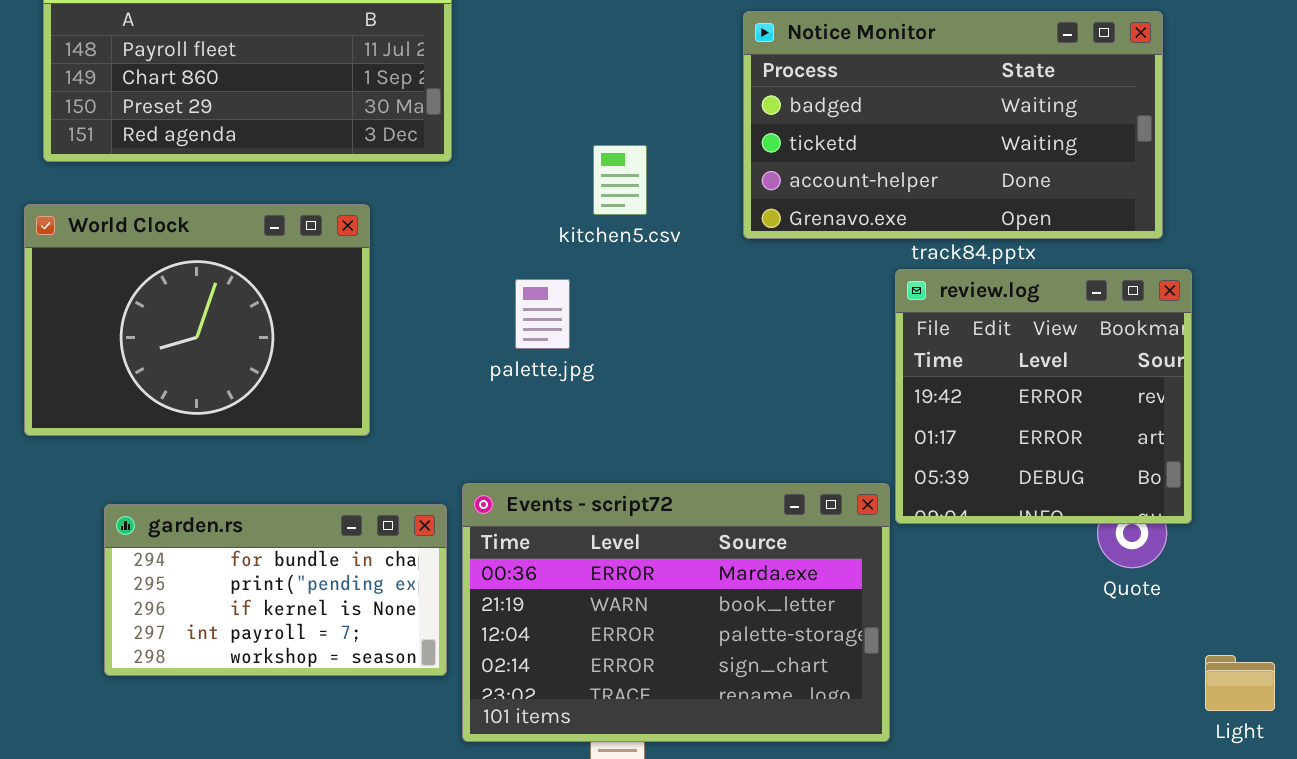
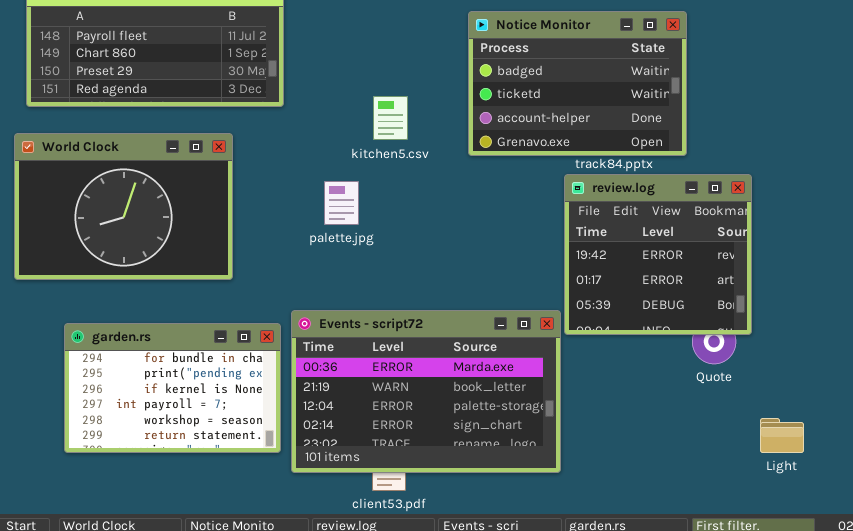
Notice Monitor: [743,11,1163,239] -> [468,11,687,156], resized
garden.rs: [104,504,447,676] -> [64,323,281,453], resized

